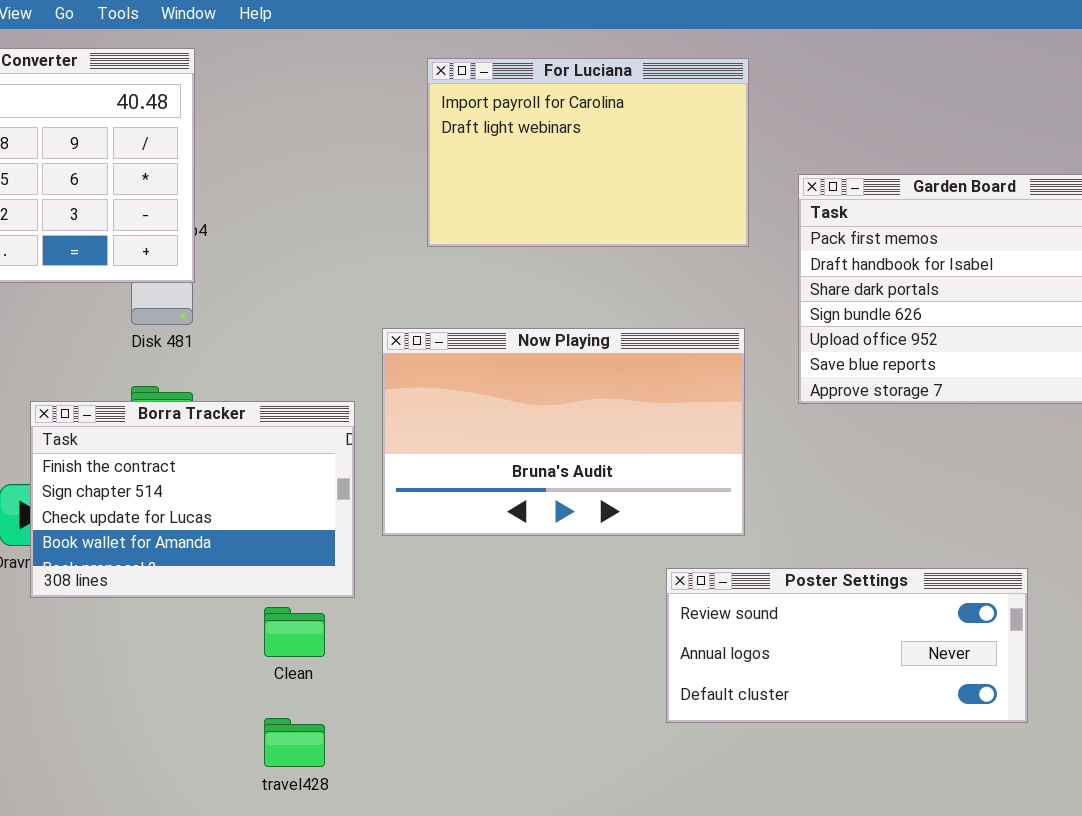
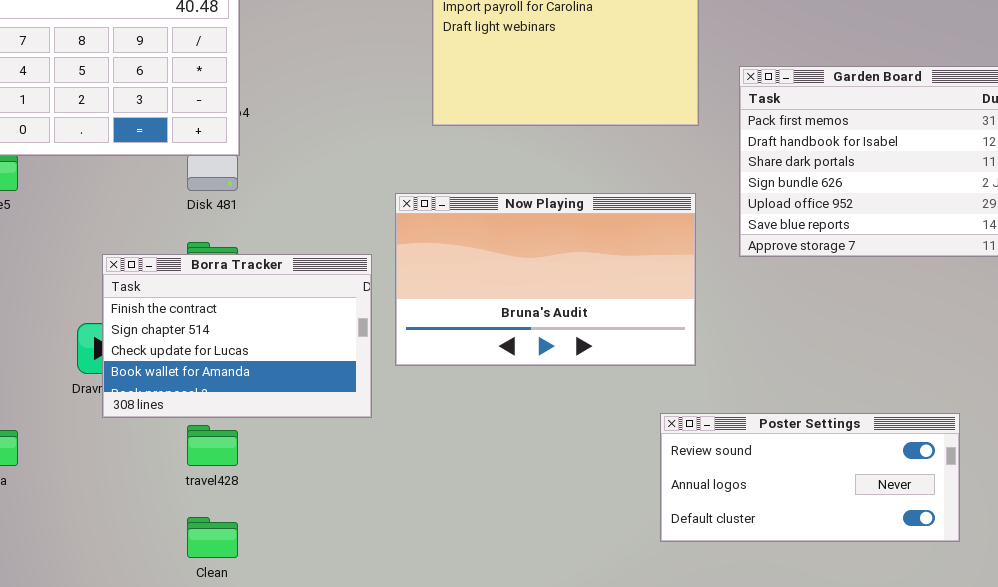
Poster Settings: [666,568,1028,723] -> [660,413,960,542], moved
Clean: [264,607,325,657] -> [187,517,238,558], moved
travel428: [264,718,325,767] -> [187,425,238,466], moved

